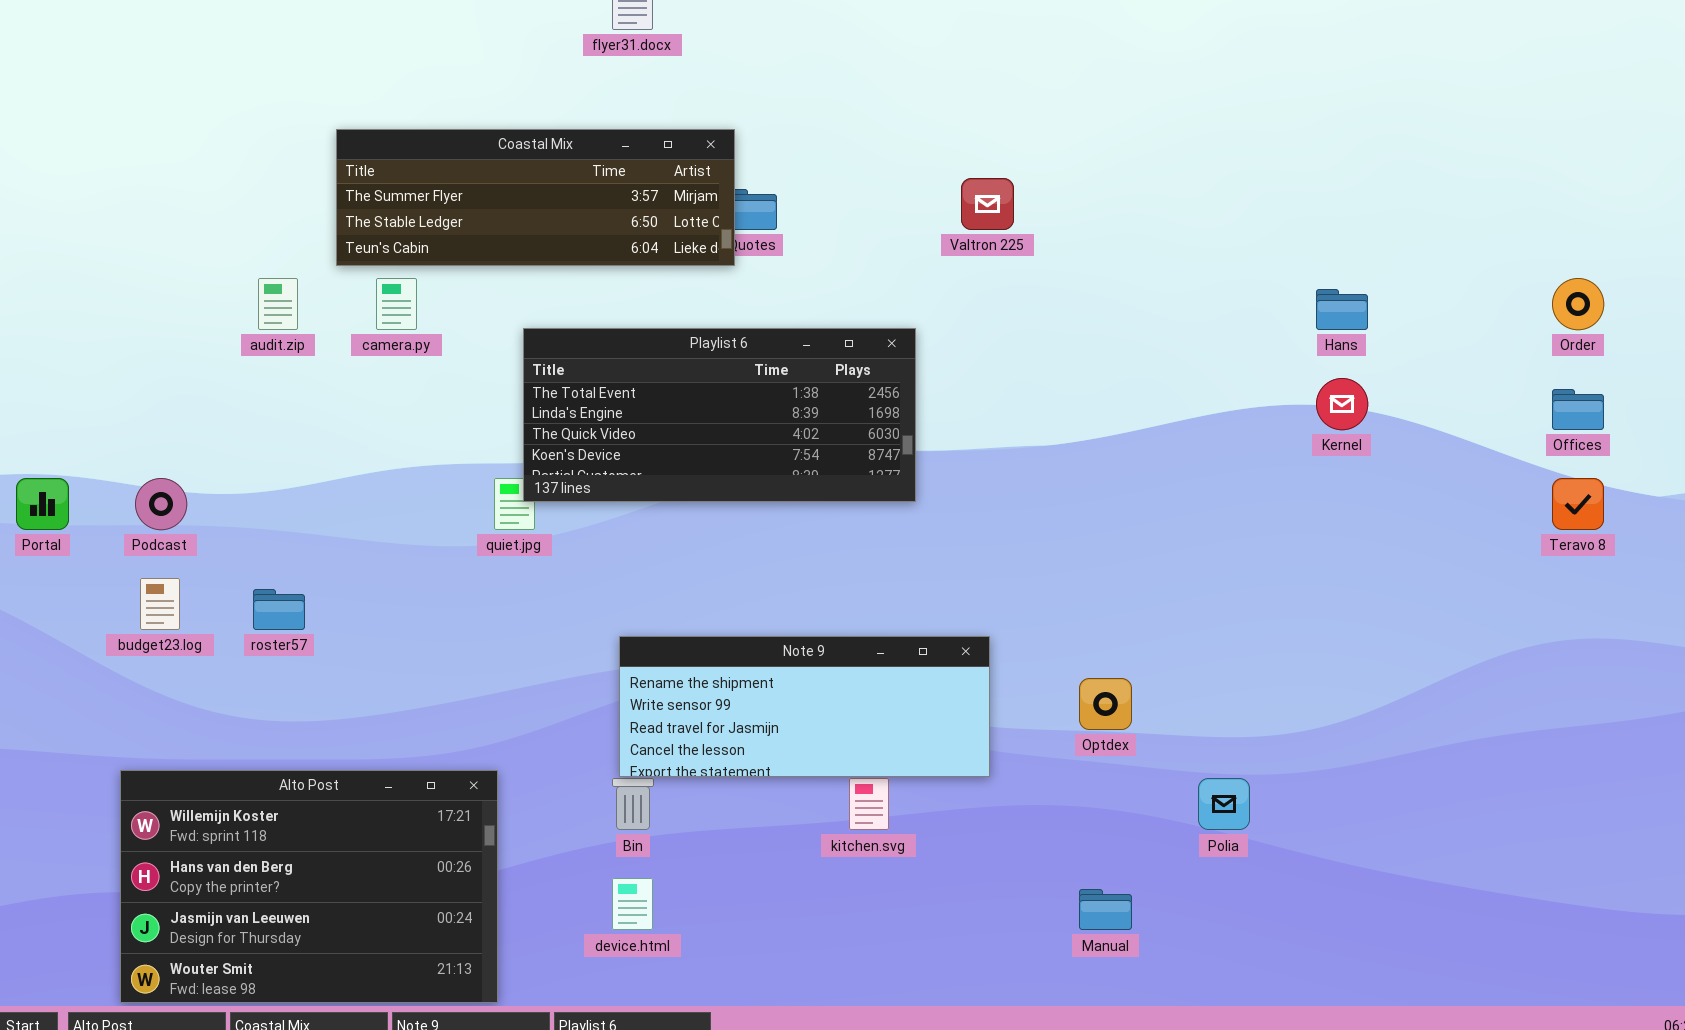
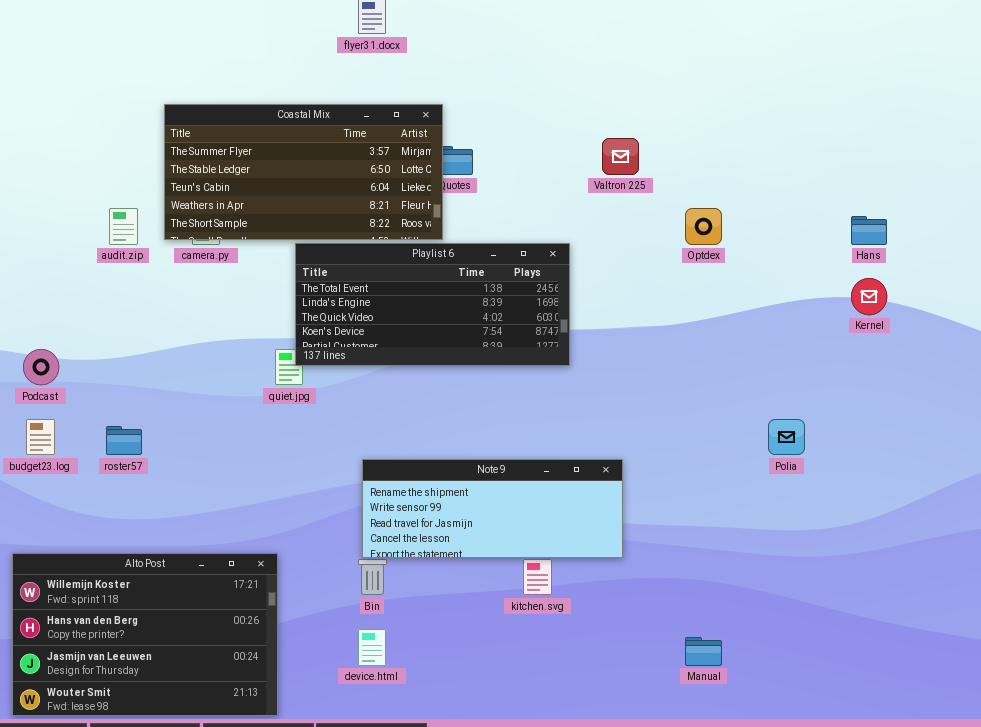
Coastal Mix: [336,129,735,266] -> [164,104,443,240], resized
Optdex: [1079,678,1132,730] -> [685,208,722,245], moved
Polia: [1198,778,1250,830] -> [768,419,805,455], moved

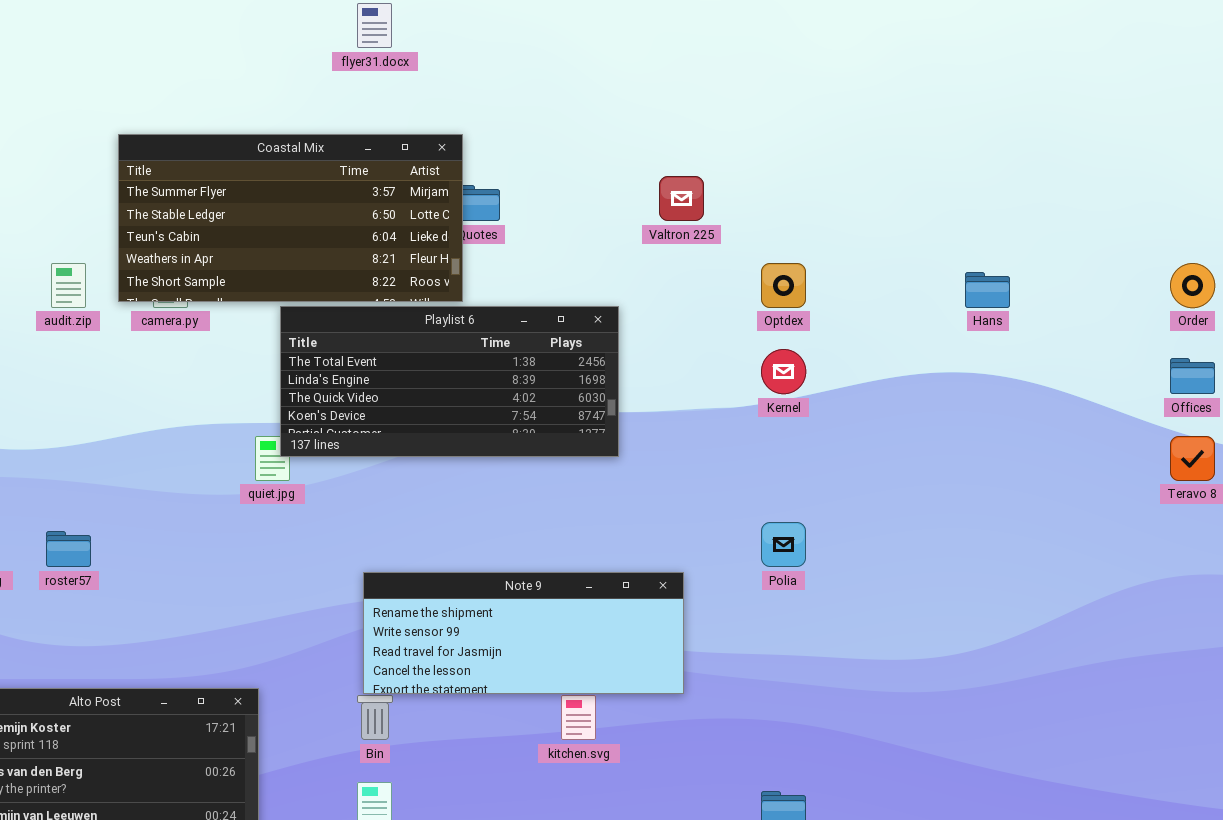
Kernel: [851,278,887,315] -> [761,349,806,394], moved
Polia: [768,419,805,455] -> [761,522,806,567], moved

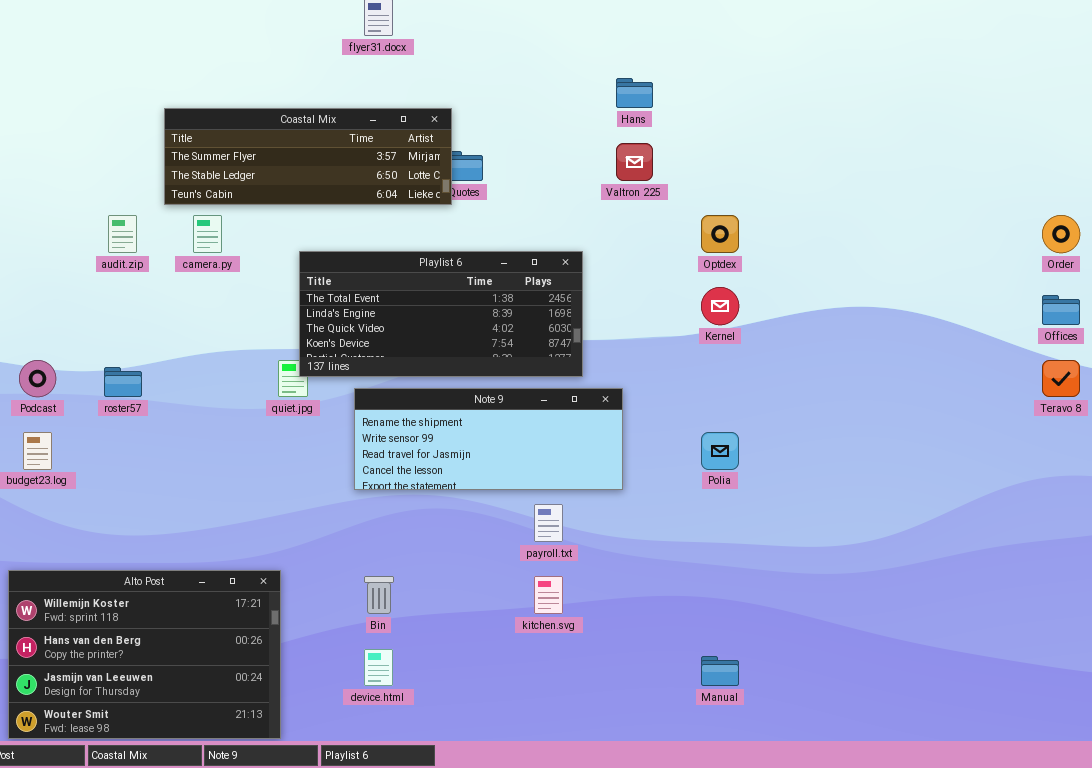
Coastal Mix: [118,134,463,302] -> [164,108,452,205], resized
Hans: [965,272,1010,308] -> [616,78,653,108], moved
roster57: [46,531,91,567] -> [104,367,142,397], moved
Note 9: [363,572,684,694] -> [354,388,623,490], moved

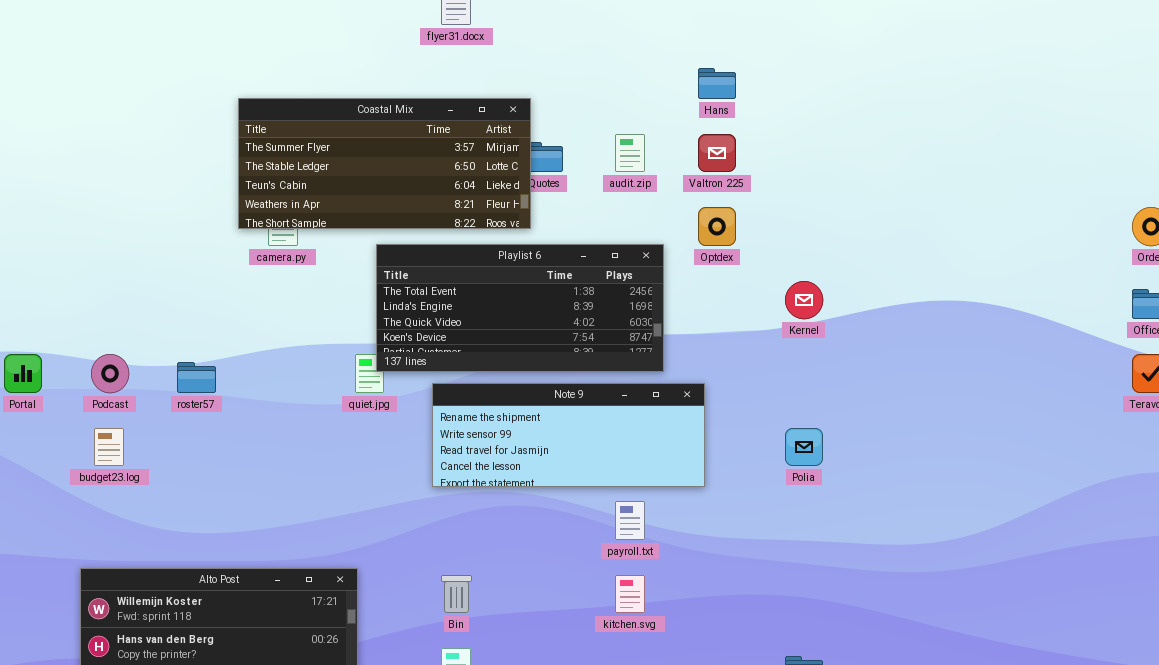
Coastal Mix: [164,108,452,205] -> [238,98,531,229], resized
audit.zip: [108,215,137,253] -> [615,134,645,172], moved
Optdex: [701,215,739,253] -> [698,207,736,246], moved

